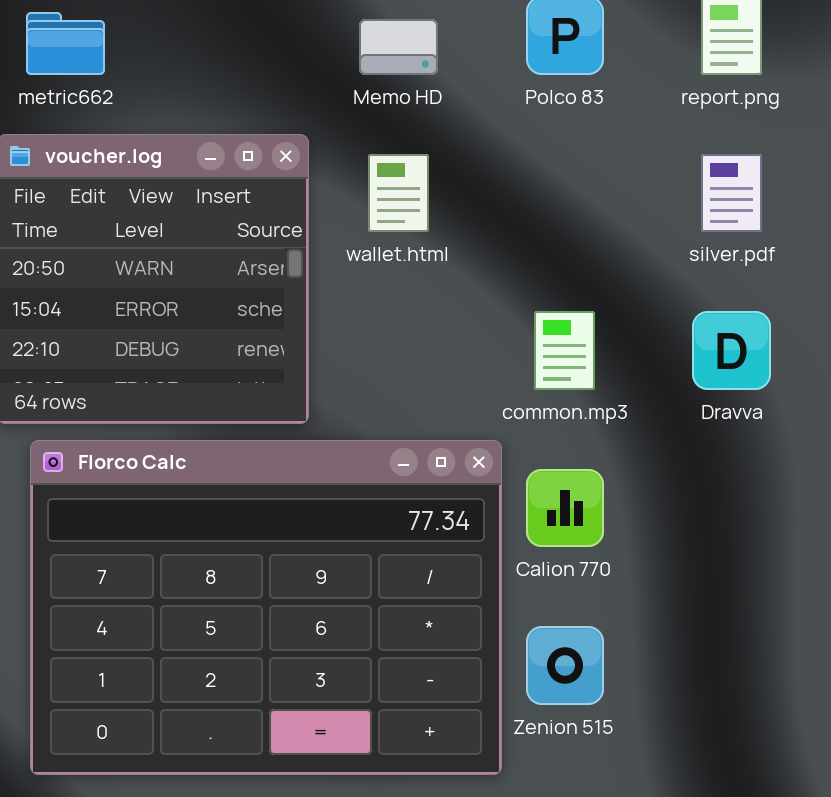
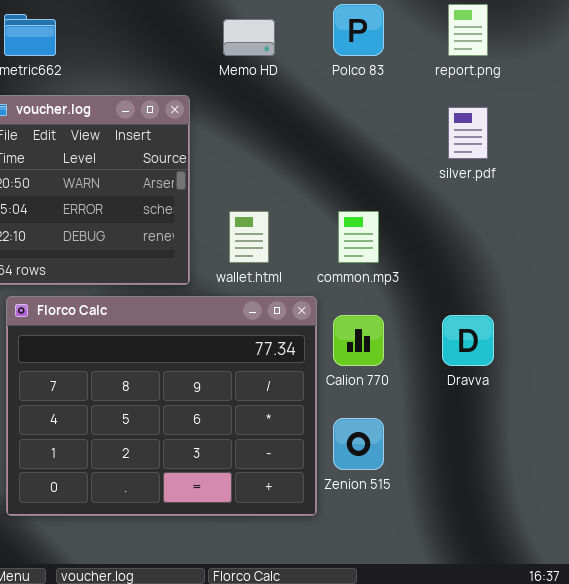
wallet.html: [368,154,429,232] -> [229,211,269,263], moved
Dravva: [692,311,771,390] -> [442,315,494,366], moved

